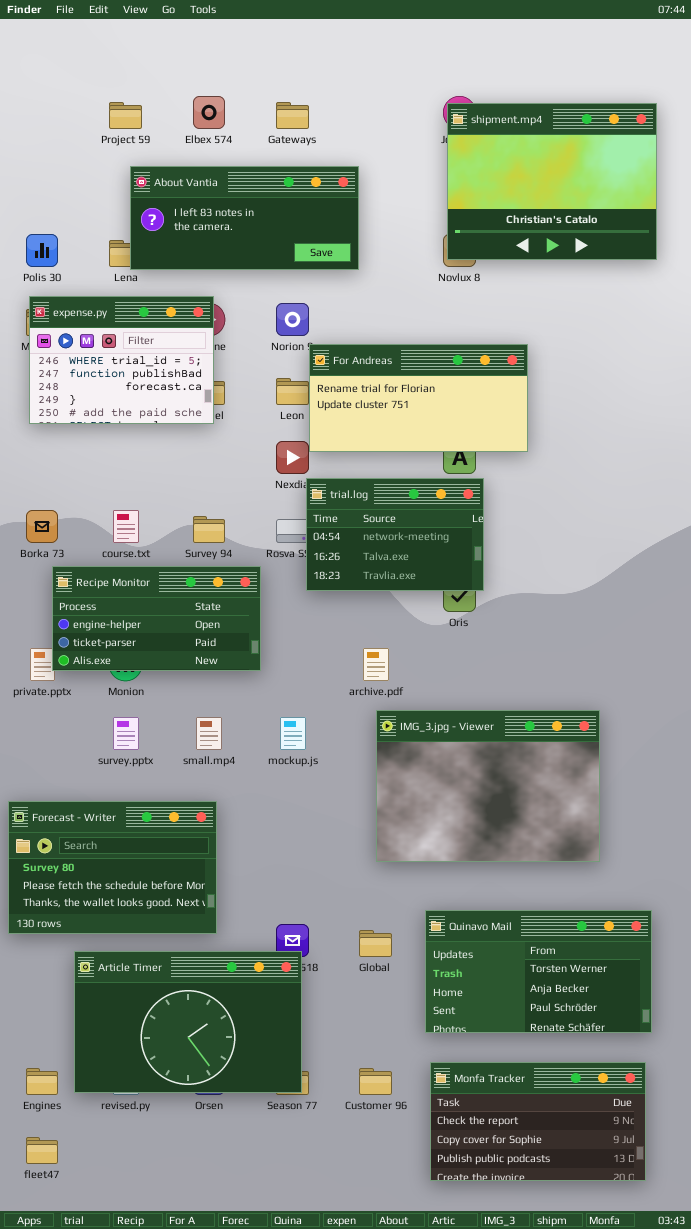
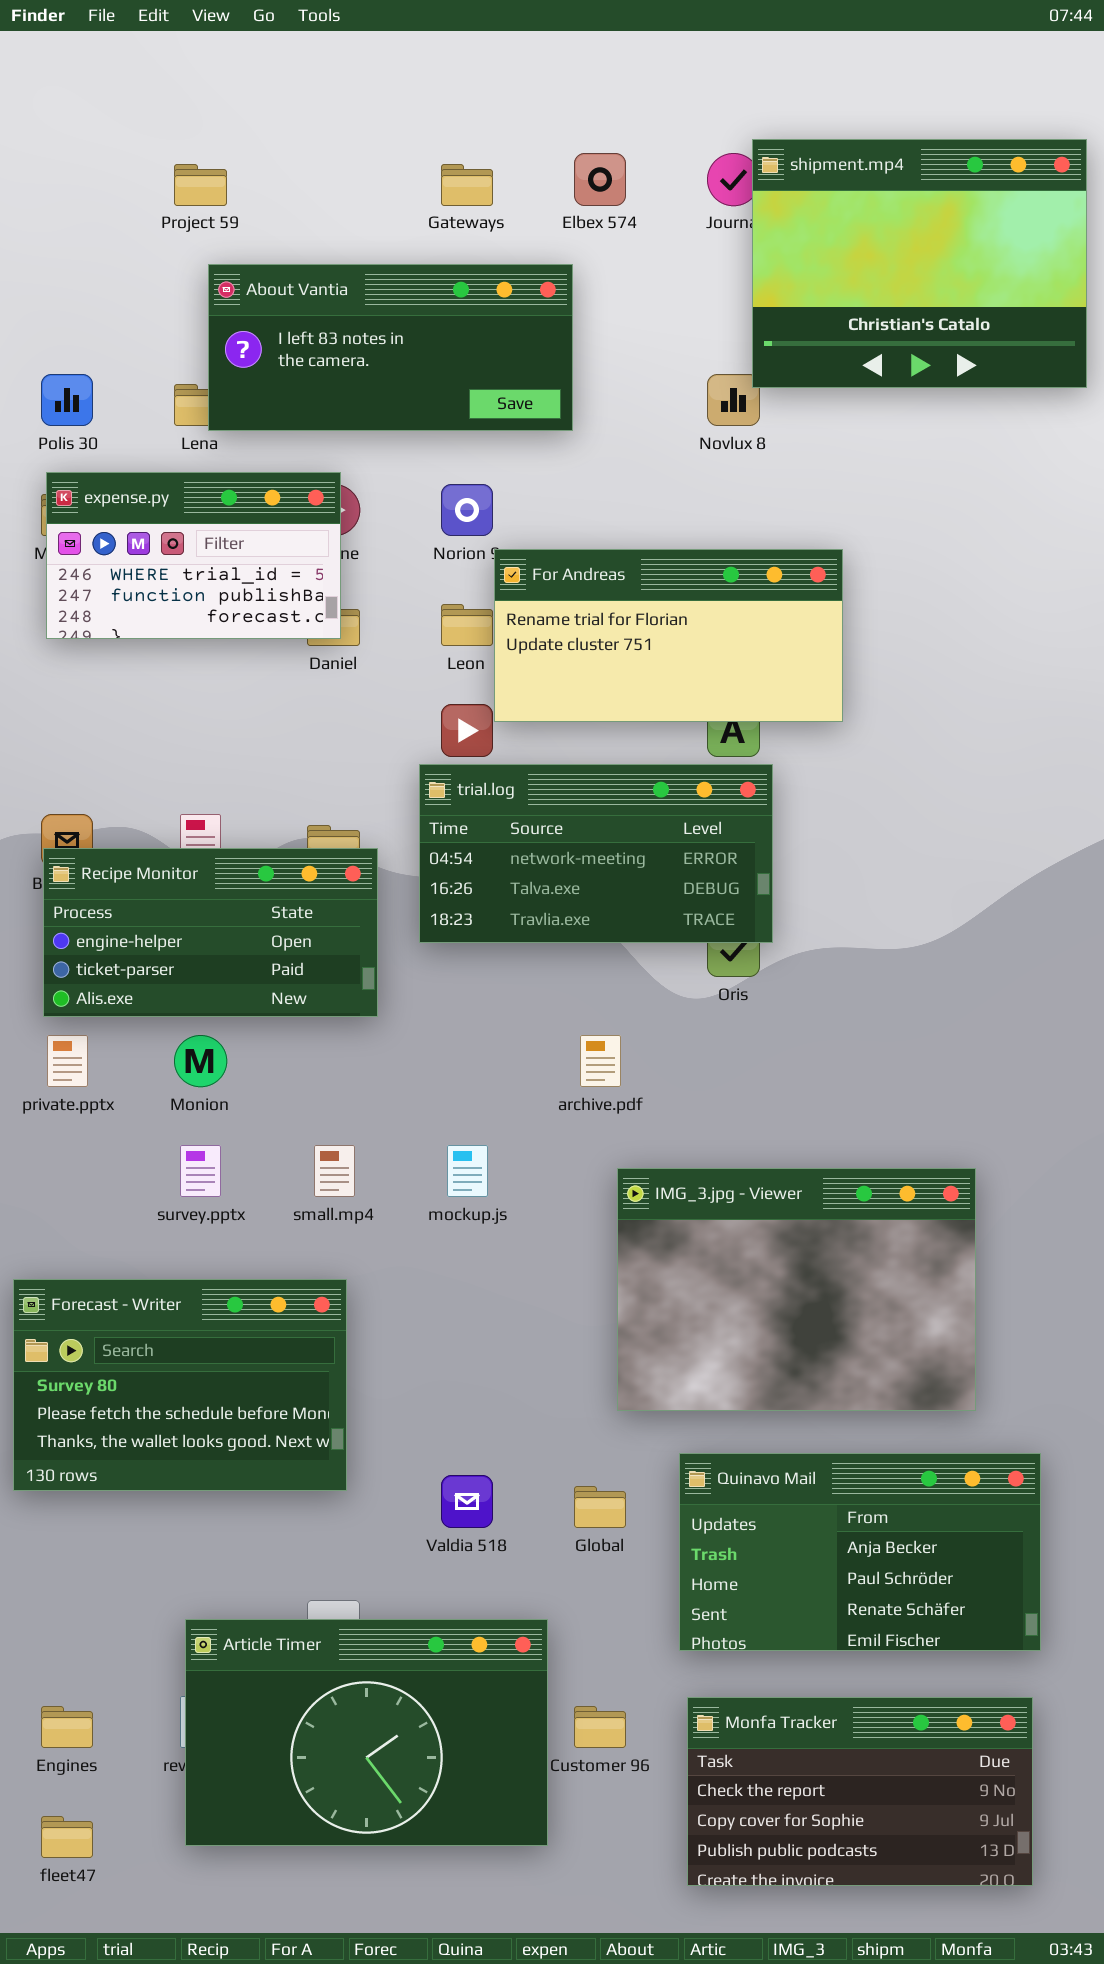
Elbex 574: [193,96,225,129] -> [574,153,626,206], moved
shipment.mp4: [447,103,657,260] -> [752,139,1087,388], moved
expense.py: [29,296,214,424] -> [46,472,341,639], resized
trial.log: [306,478,484,591] -> [419,764,773,943], resized
Recipe Monitor: [52,566,261,671] -> [43,848,378,1017], moved
IMG_3.jpg - Viewer: [376,710,600,862] -> [617,1168,976,1411], moved
Quinavo Mail: [425,910,652,1033] -> [679,1453,1041,1651], scrolled down 1 row
Article Timer: [74,951,302,1093] -> [185,1619,548,1846], moved

